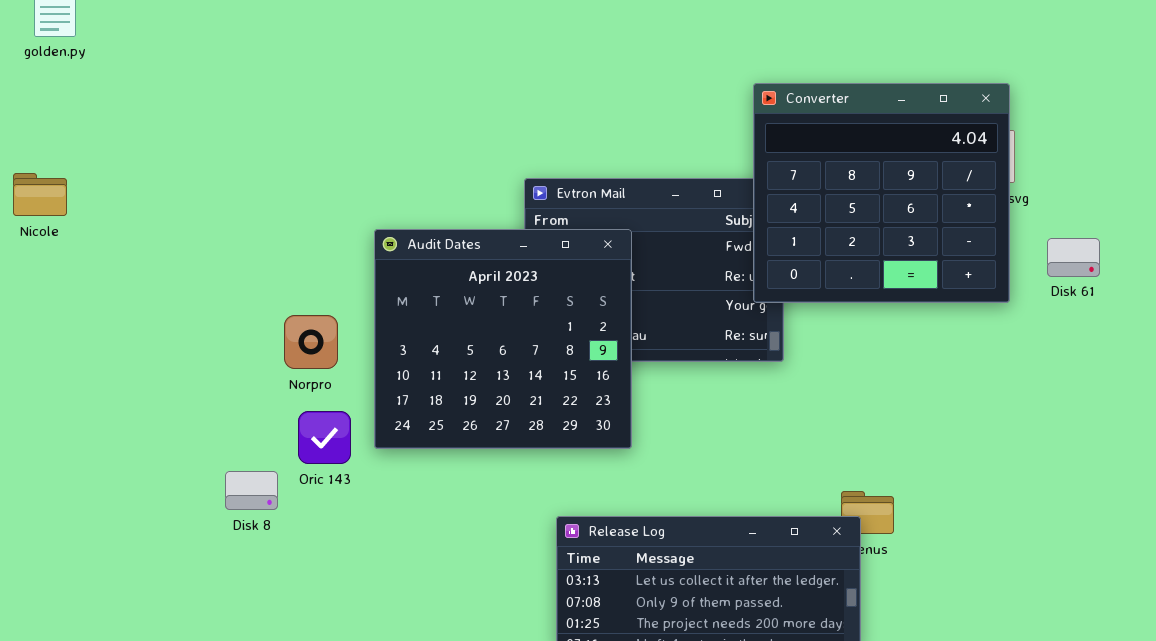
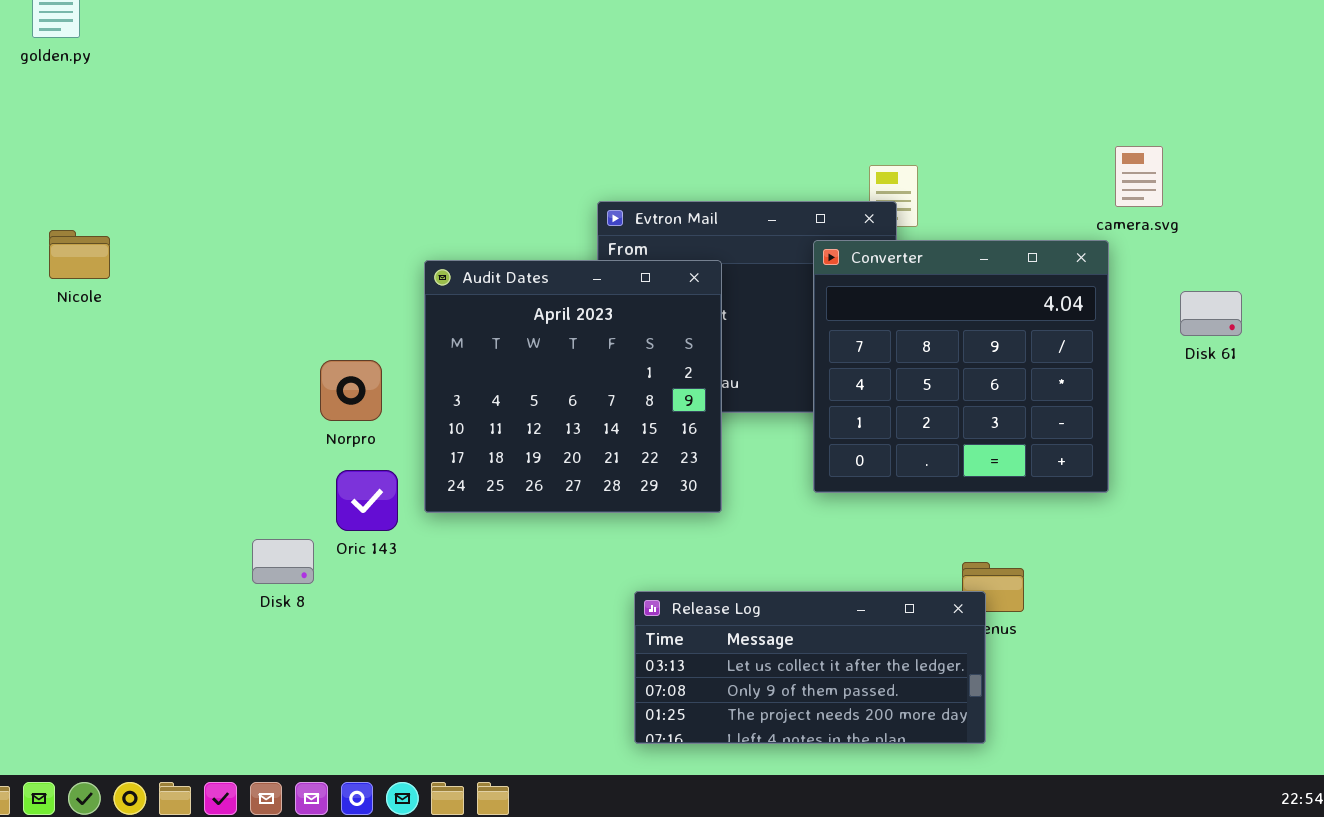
Converter: [753,83,1010,303] -> [813,240,1109,493], moved
Nicole: [13,173,67,216] -> [49,230,110,279], moved
Disk 61: [1047,238,1100,277] -> [1180,291,1242,336], moved

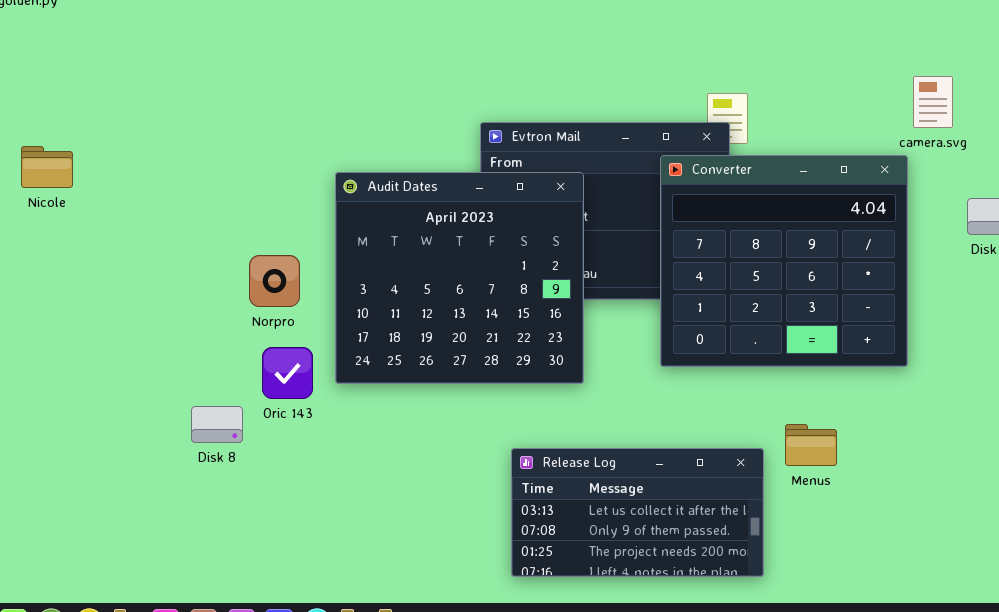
Release Log: [634,591,986,744] -> [511,448,764,577], resized

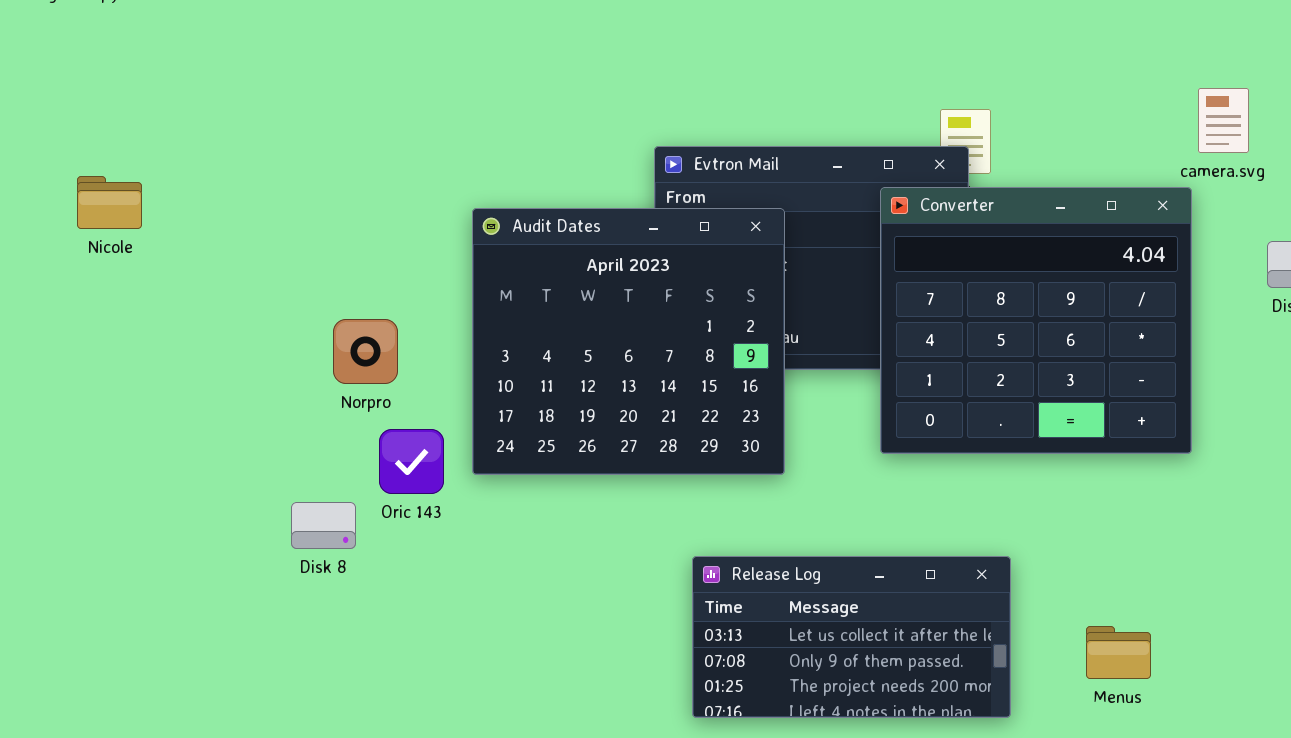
Norpro: [249,255,300,307] -> [333,319,398,384], moved
Menus: [785,424,837,466] -> [1086,626,1151,679], moved

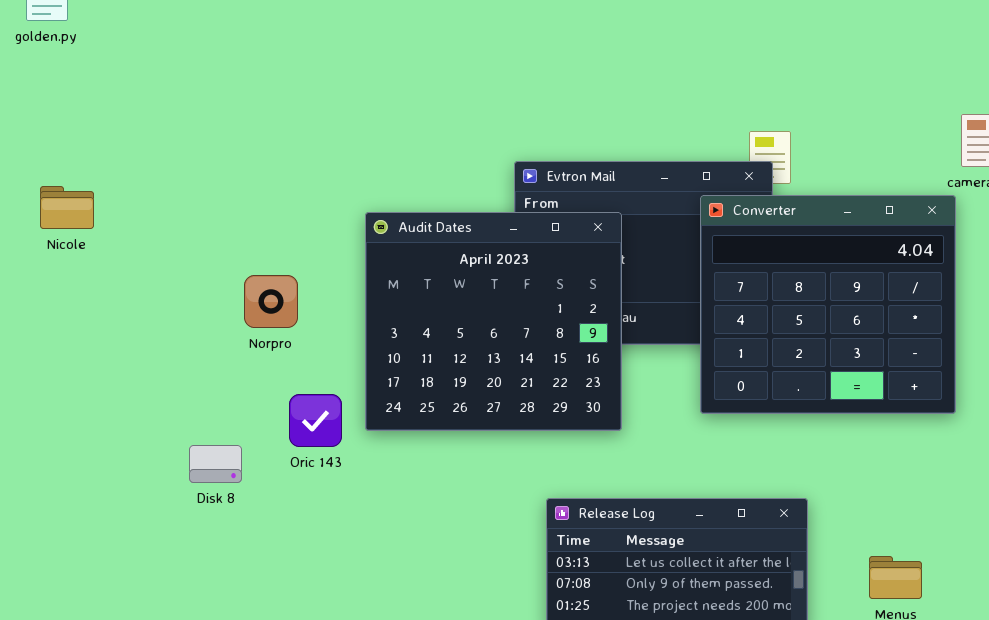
Norpro: [333,319,398,384] -> [244,275,298,328], moved
Disk 8: [291,502,356,549] -> [189,445,242,483], moved

